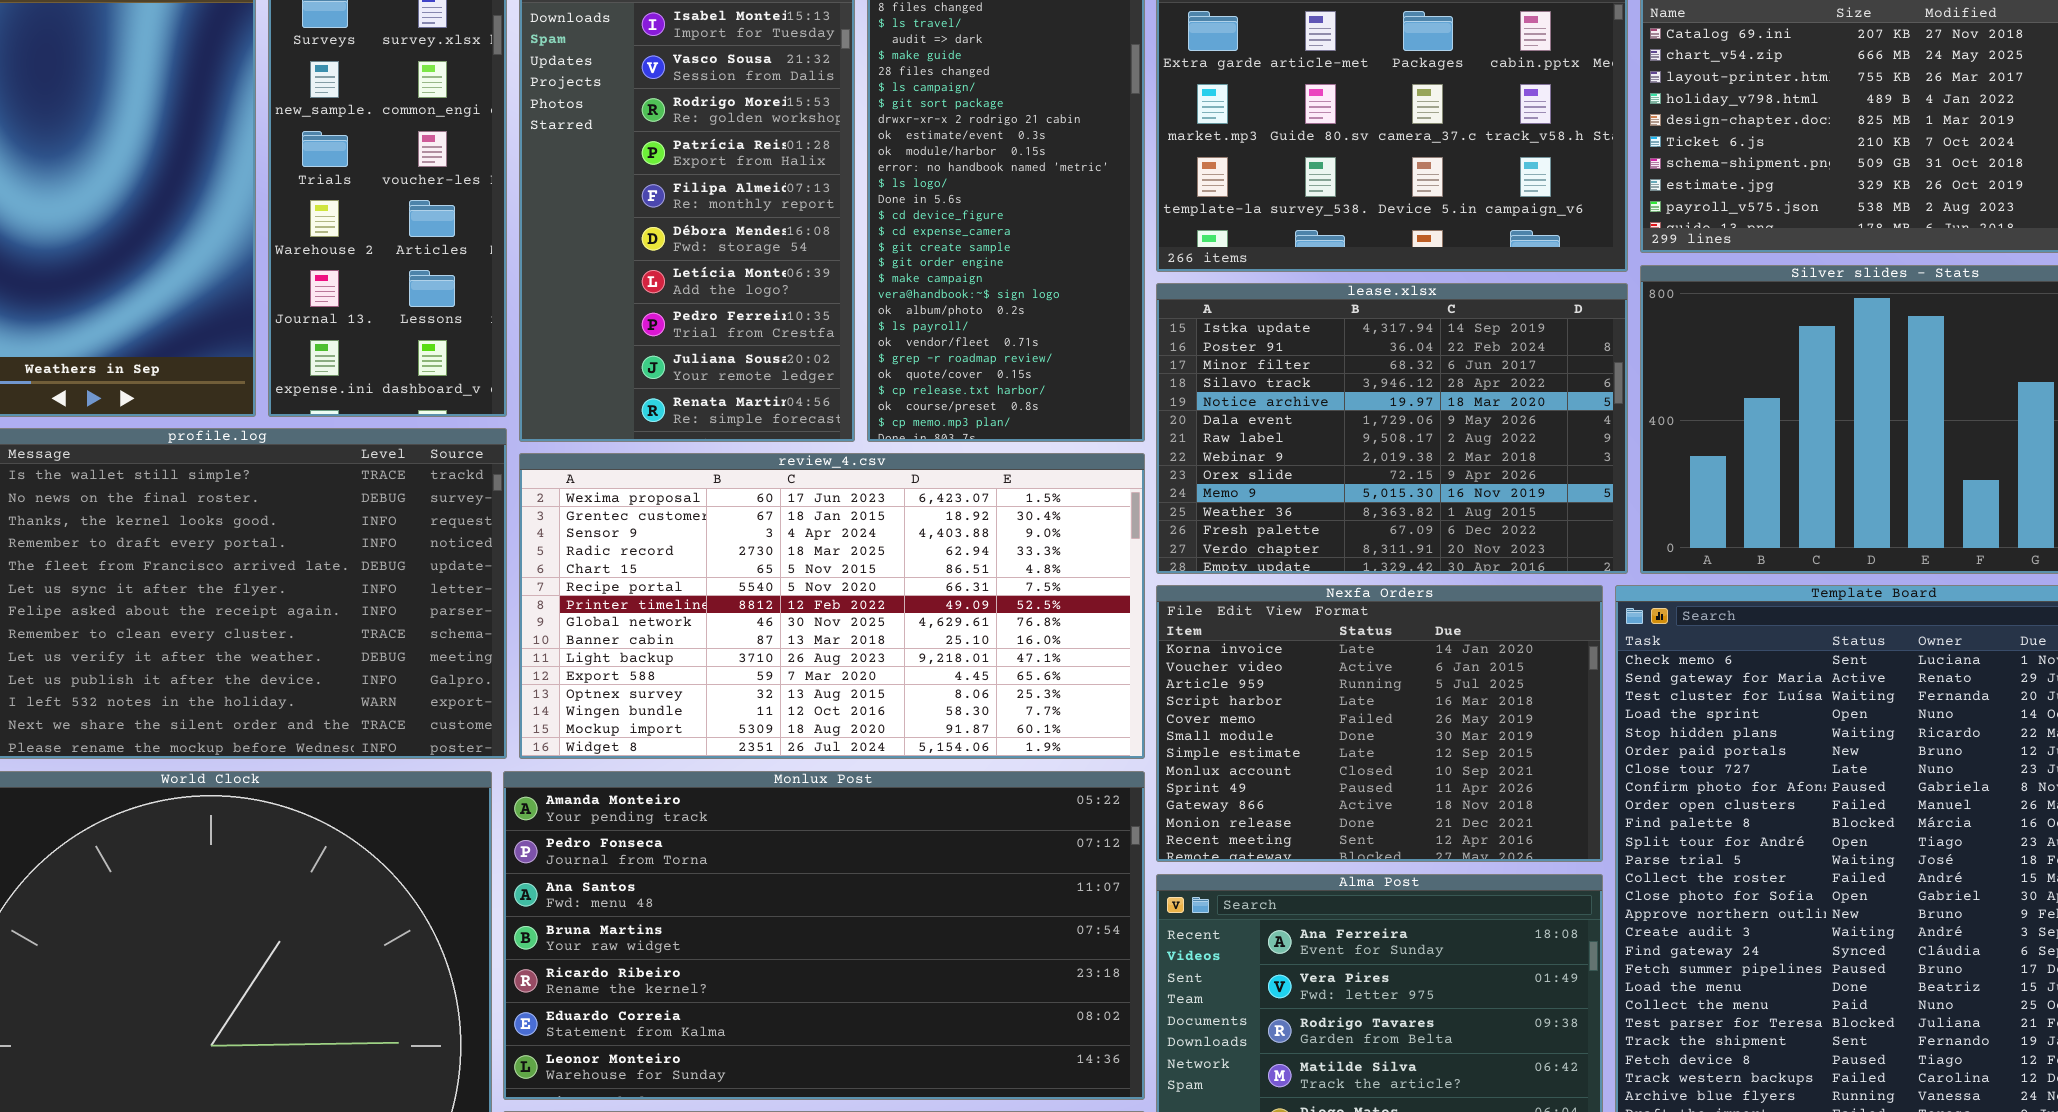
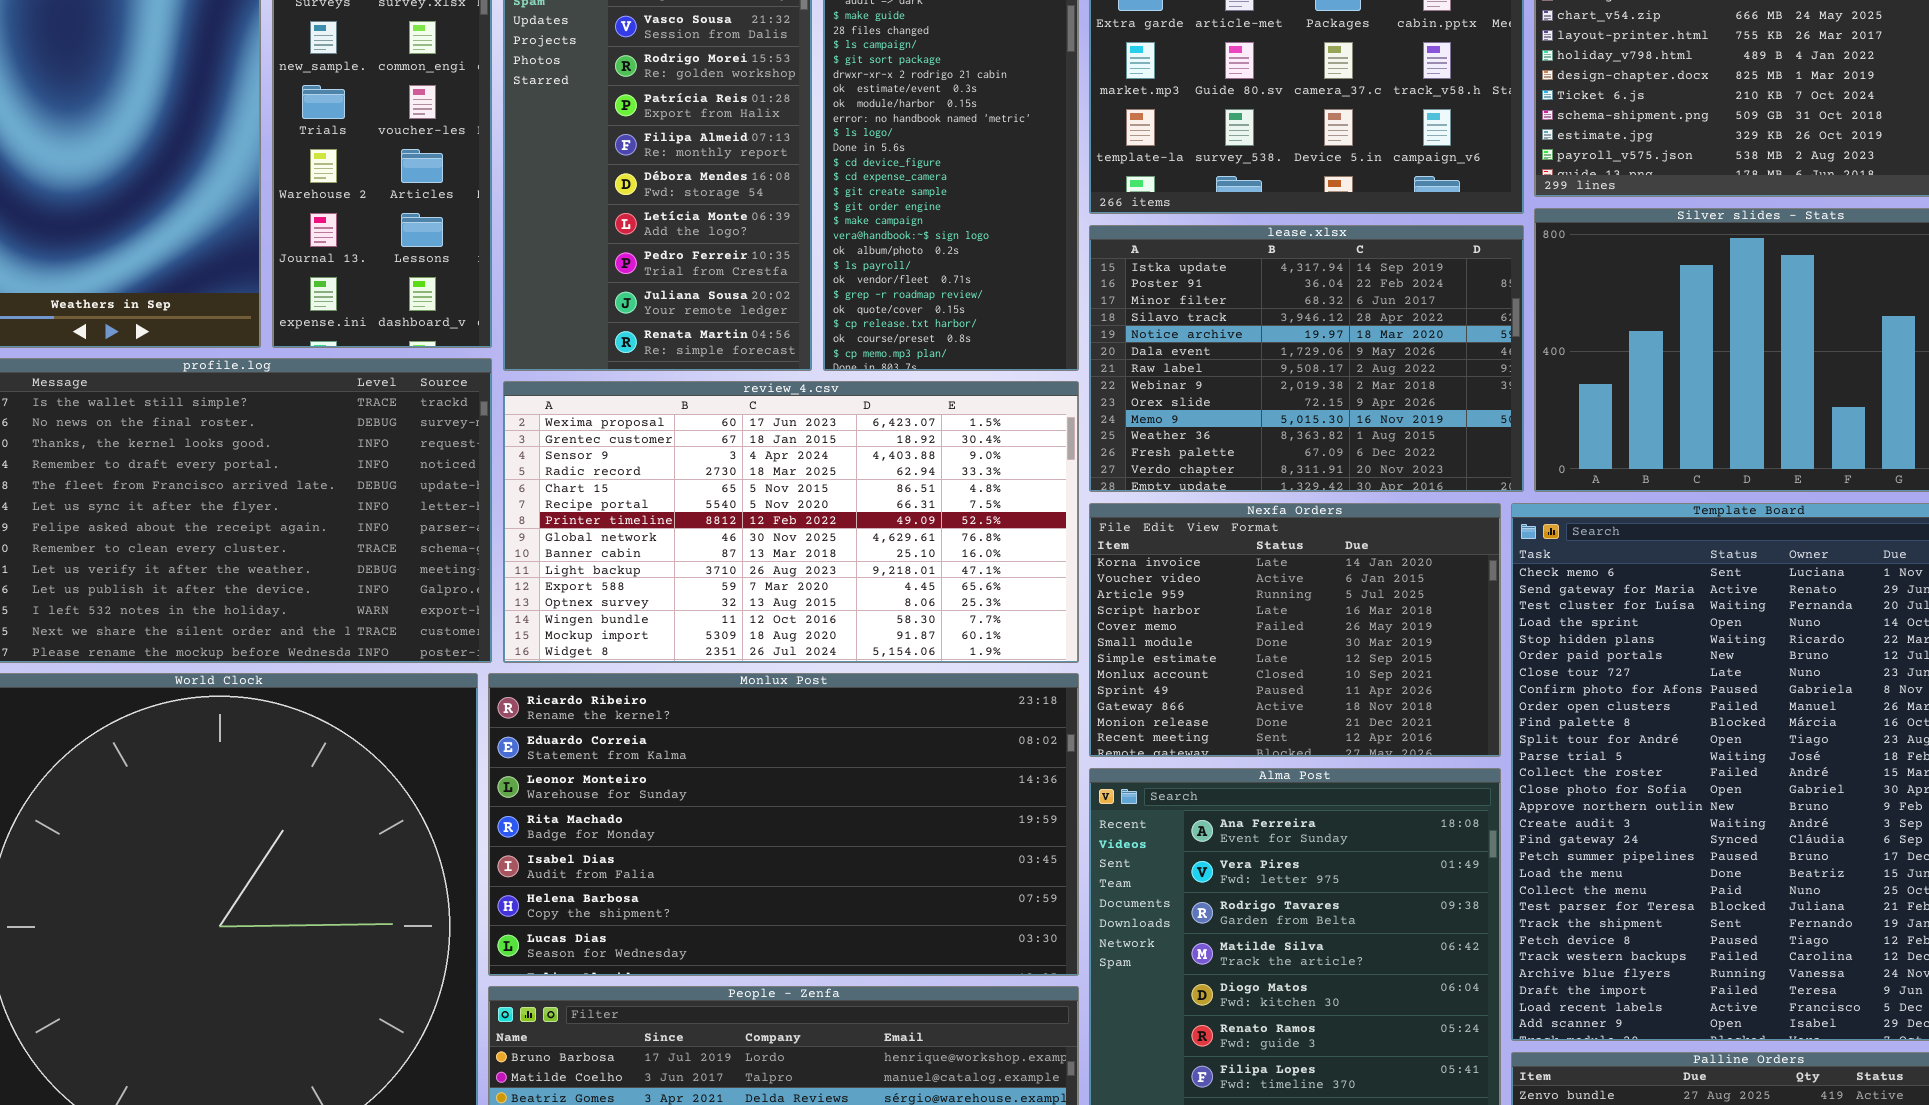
Monlux Post: [503,771,1145,1100] -> [488,673,1079,976], scrolled down 4 rows

